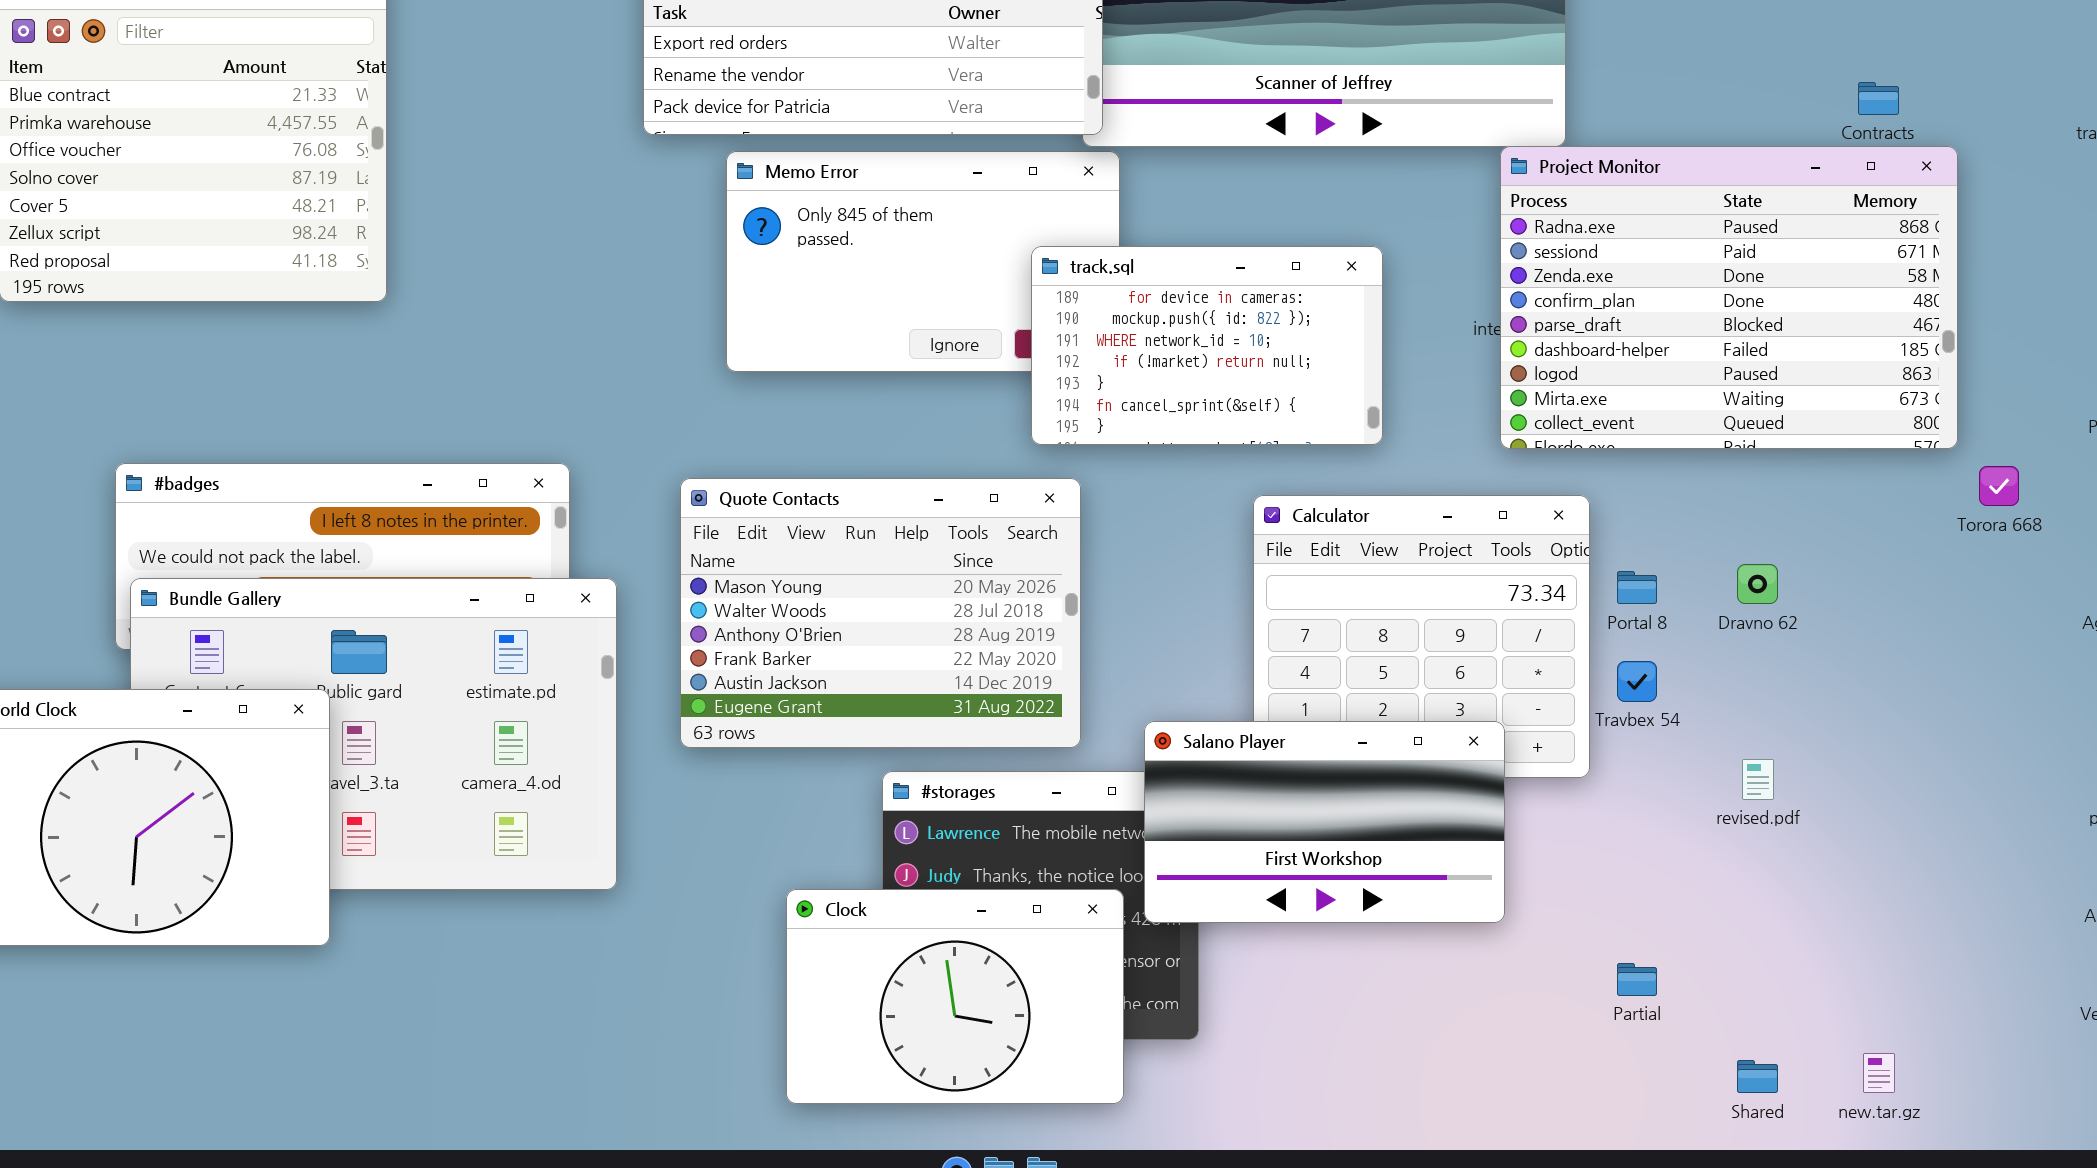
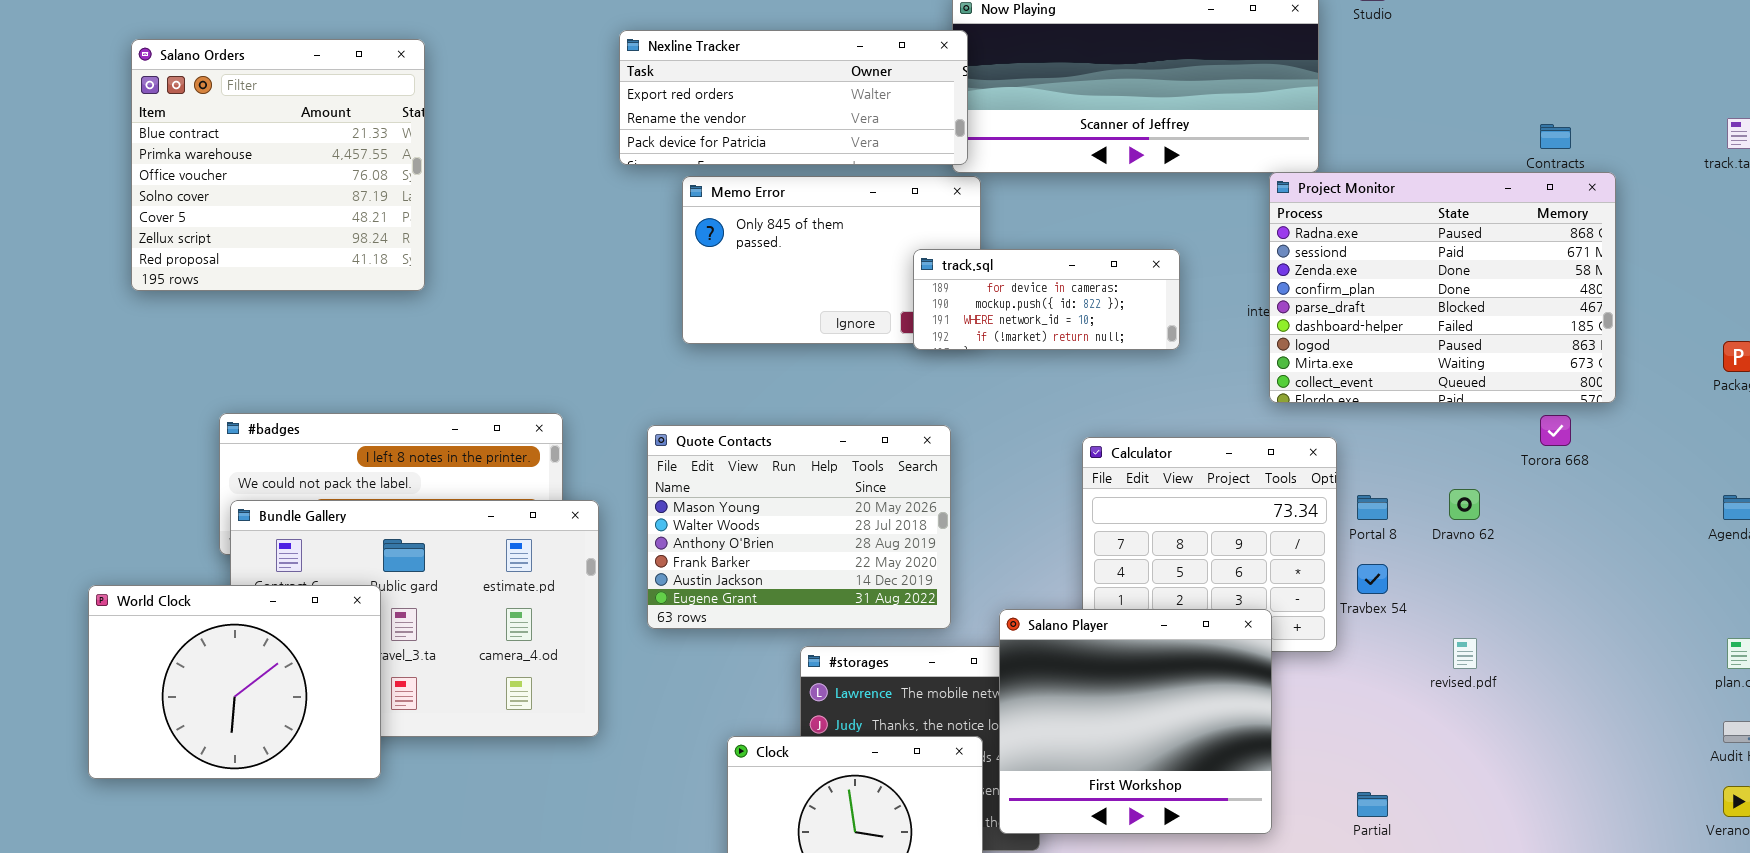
track.sql: [1031,246,1383,445] -> [913,249,1180,350], resized
Torora 668: [1979,466,2019,506] -> [1540,415,1571,446], moved
Salano Player: [1144,721,1505,923] -> [999,609,1272,834], resized

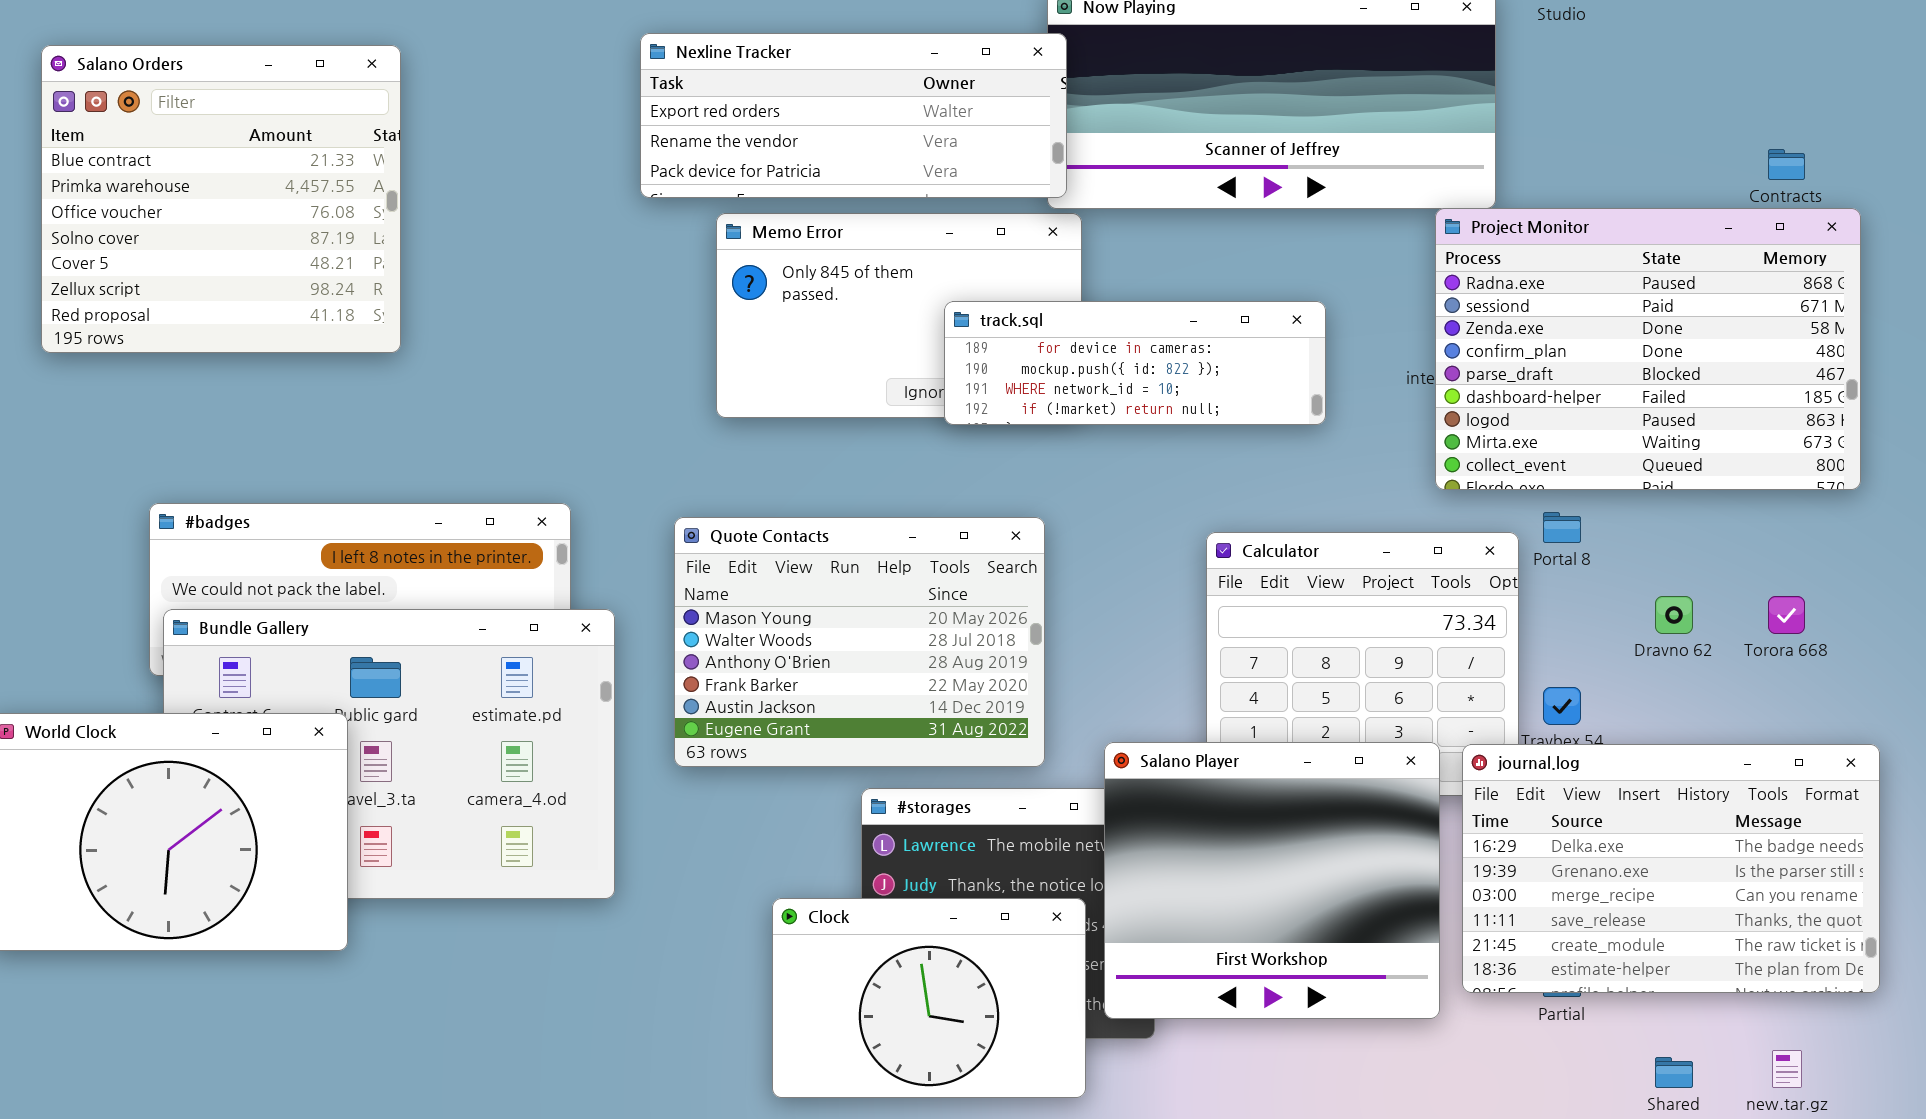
track.sql: [913,249,1180,350] -> [944,301,1326,425], resized
Torora 668: [1540,415,1571,446] -> [1768,596,1805,634], moved
Portal 8: [1357,495,1388,520] -> [1543,512,1581,543], moved
journal.log: none -> [1462,744,1880,993], opened

